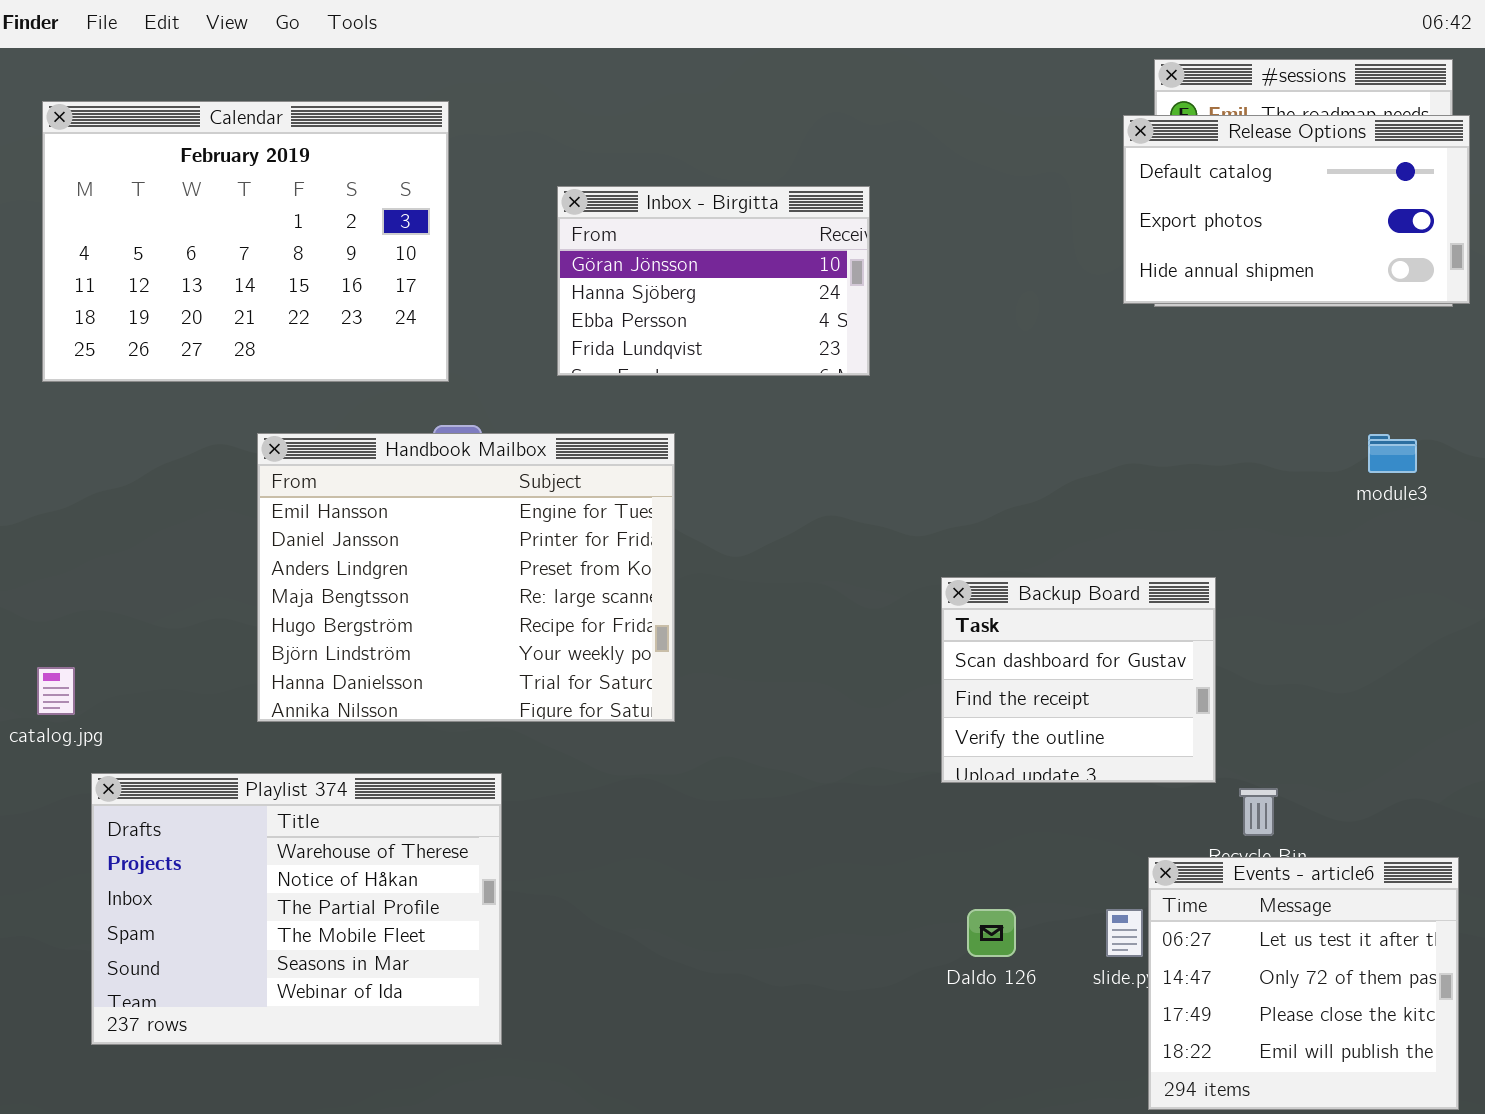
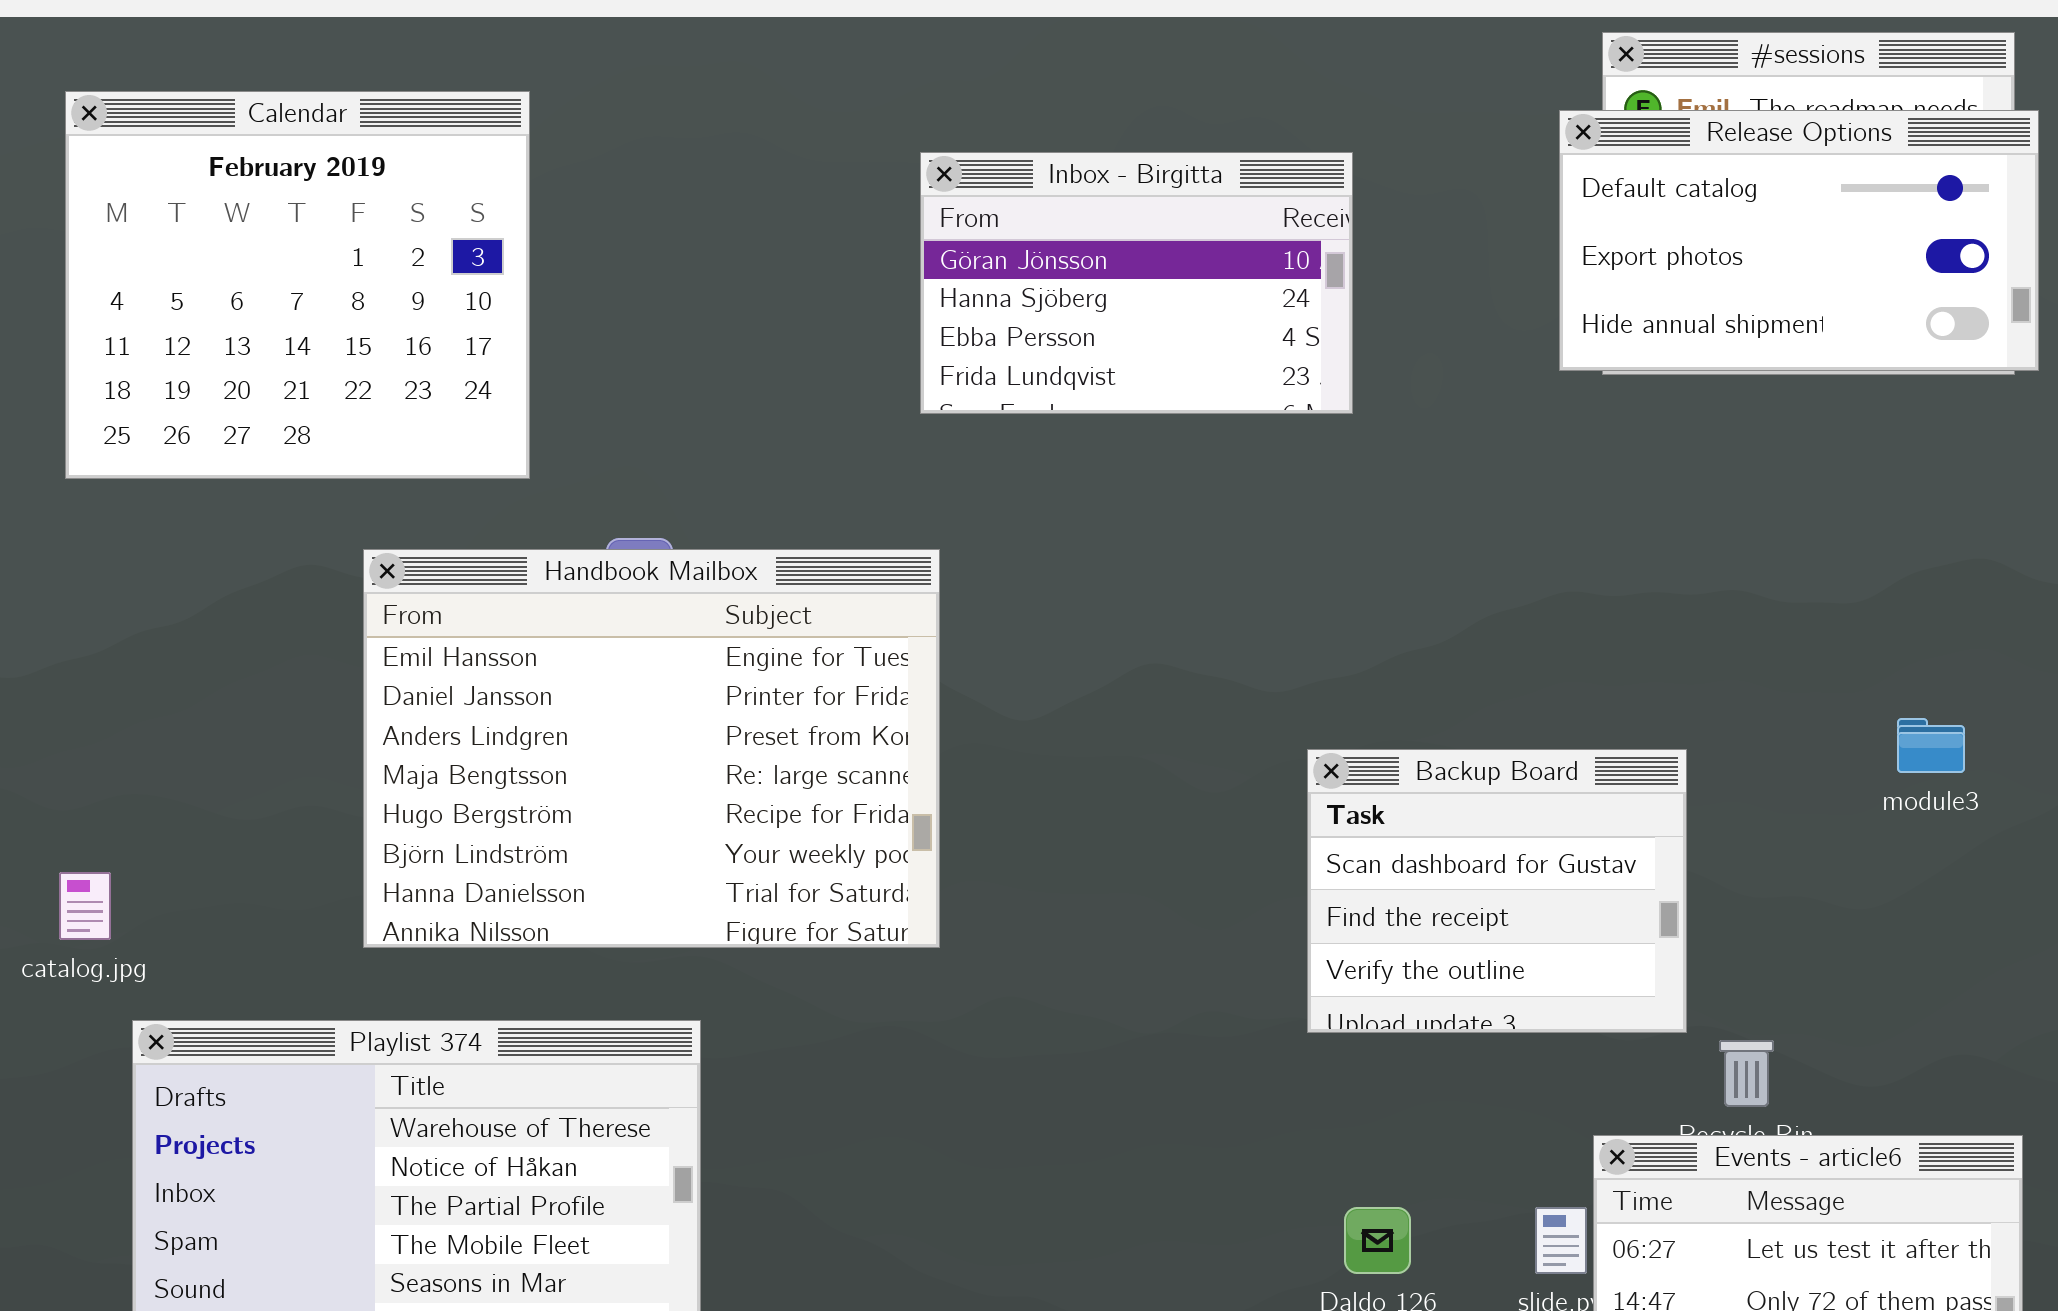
Calendar: [42,101,449,382] -> [65,91,530,479], resized
Inbox - Birgitta: [557,186,870,376] -> [920,152,1353,414], moved
module3: [1368,434,1417,473] -> [1897,718,1965,773], moved

